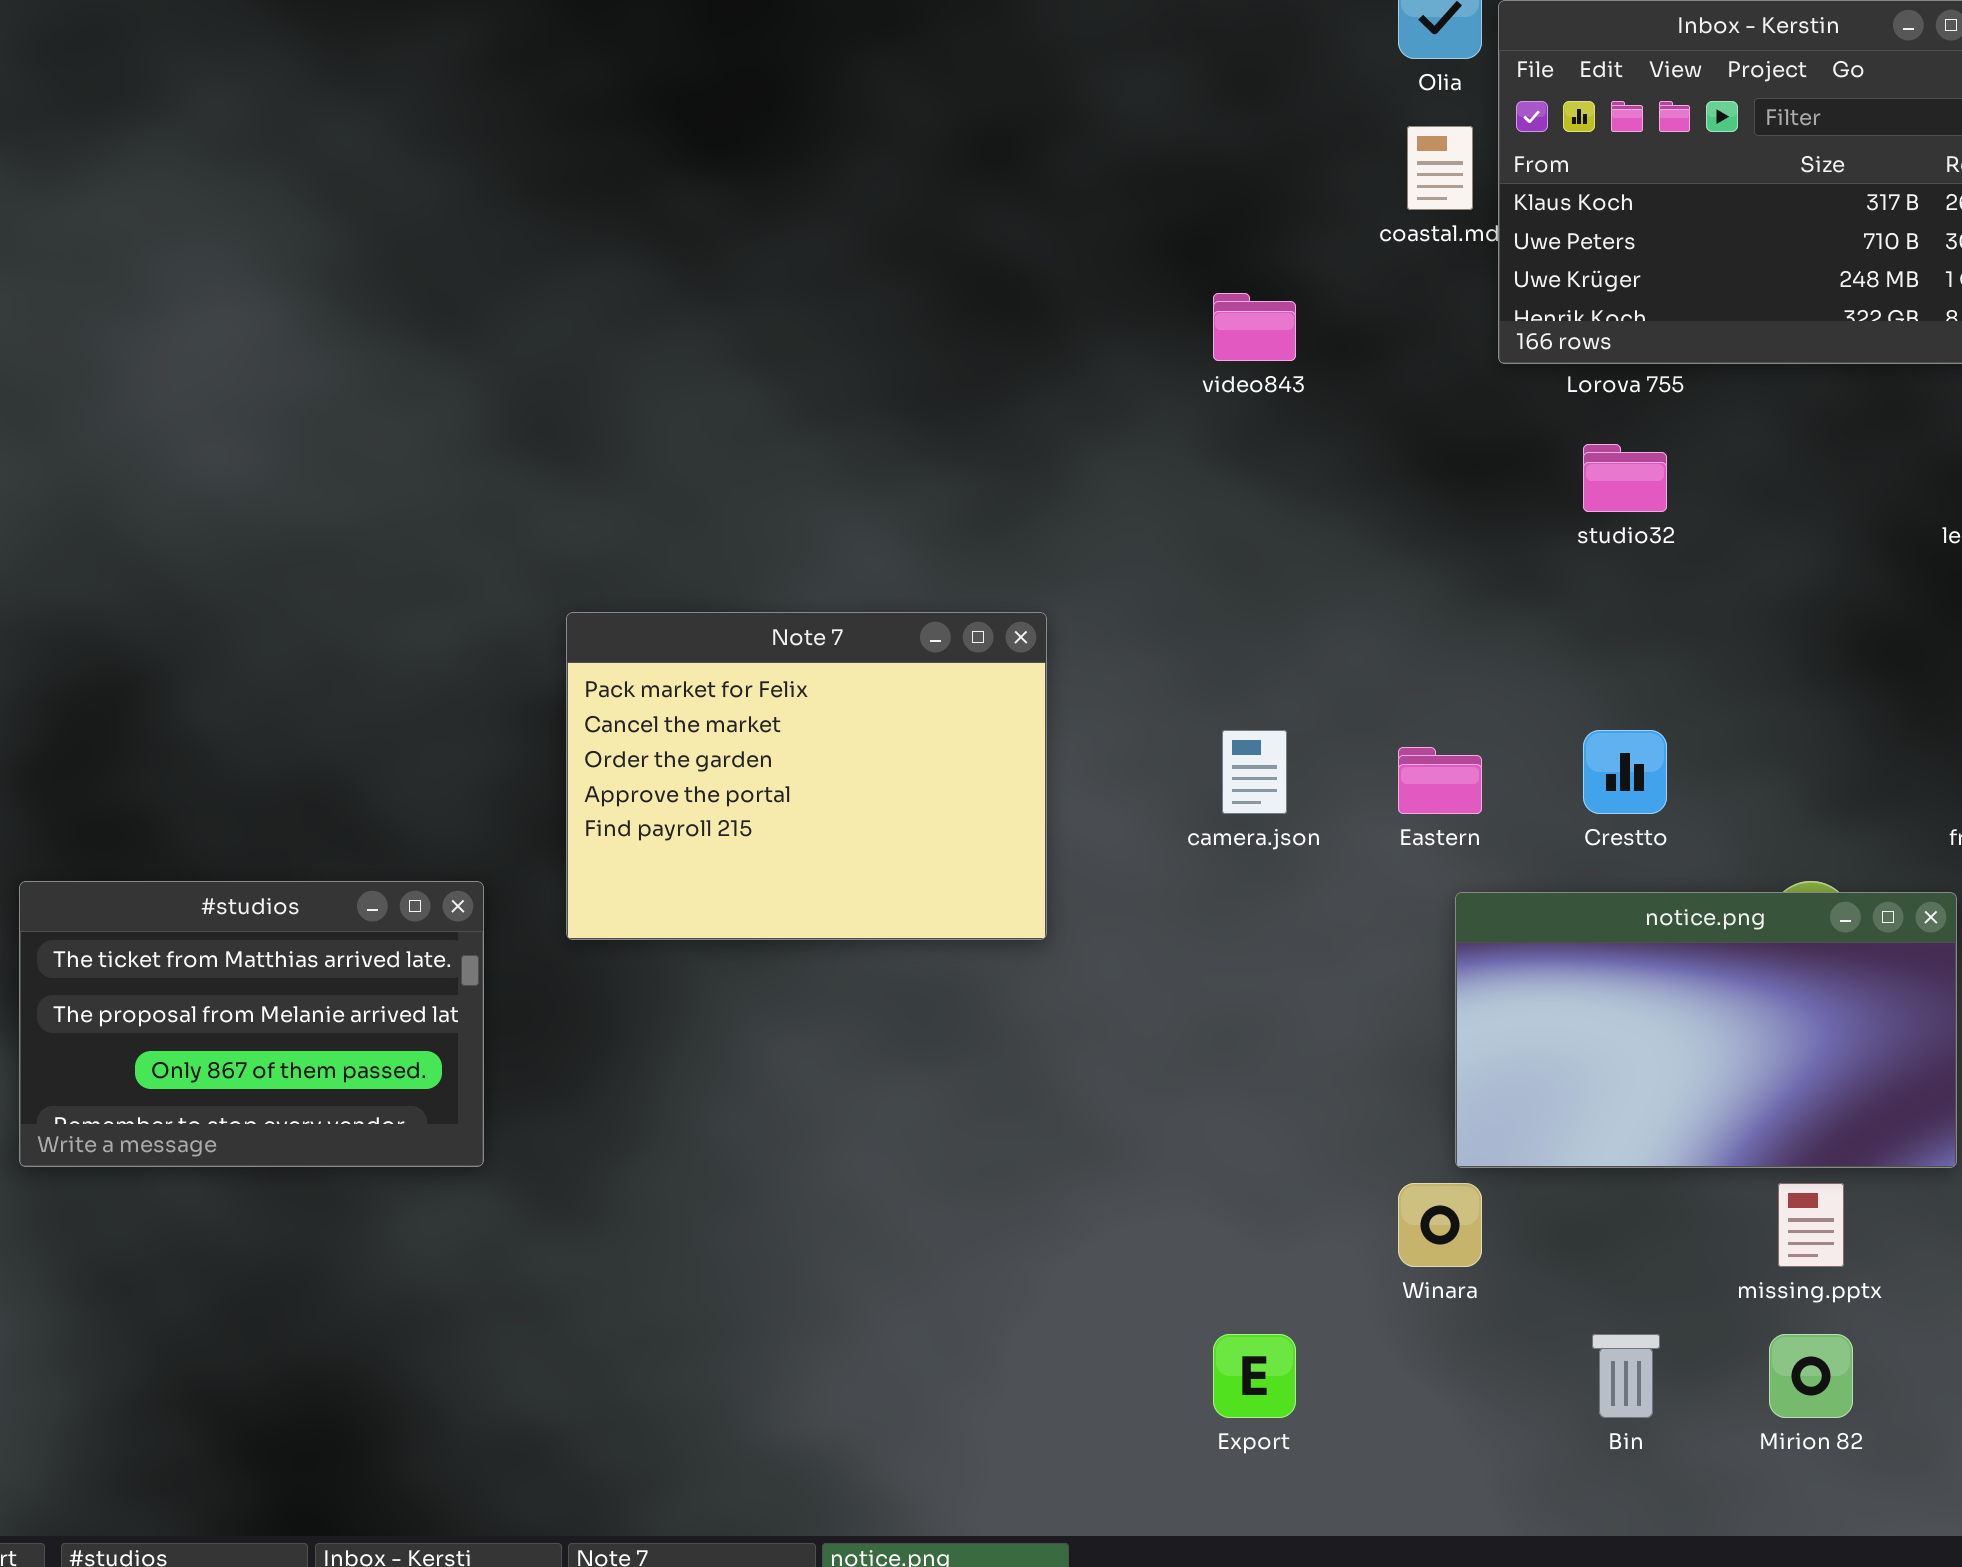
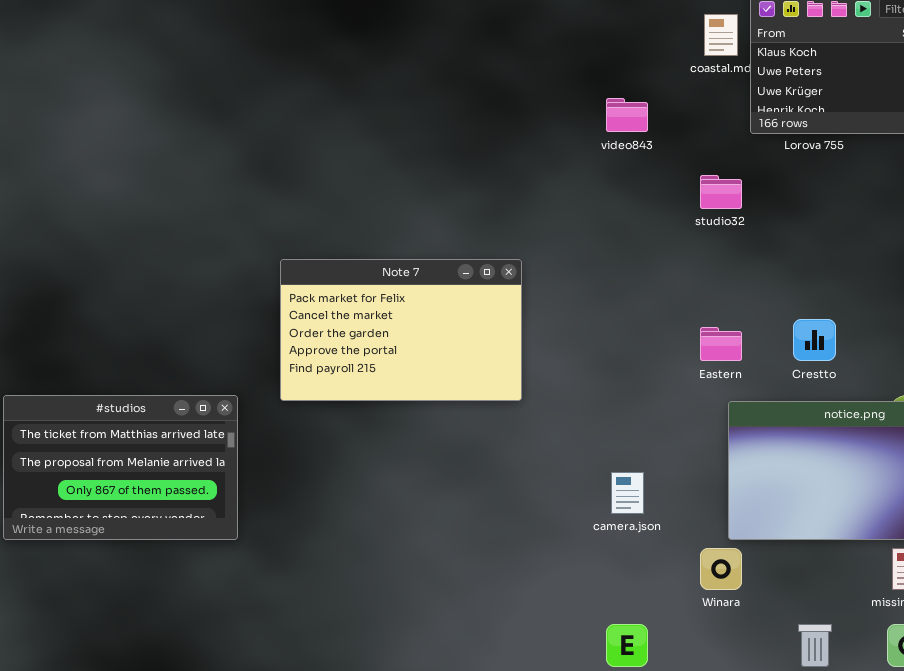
studio32: [1583,444,1667,512] -> [700,175,742,209], moved
Note 7: [566,612,1047,940] -> [280,259,522,401], resized
camera.json: [1222,730,1287,814] -> [611,472,644,514], moved

